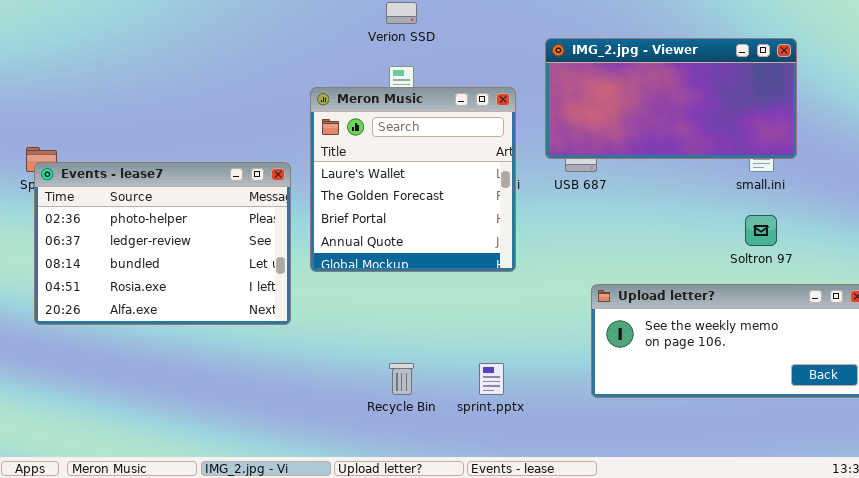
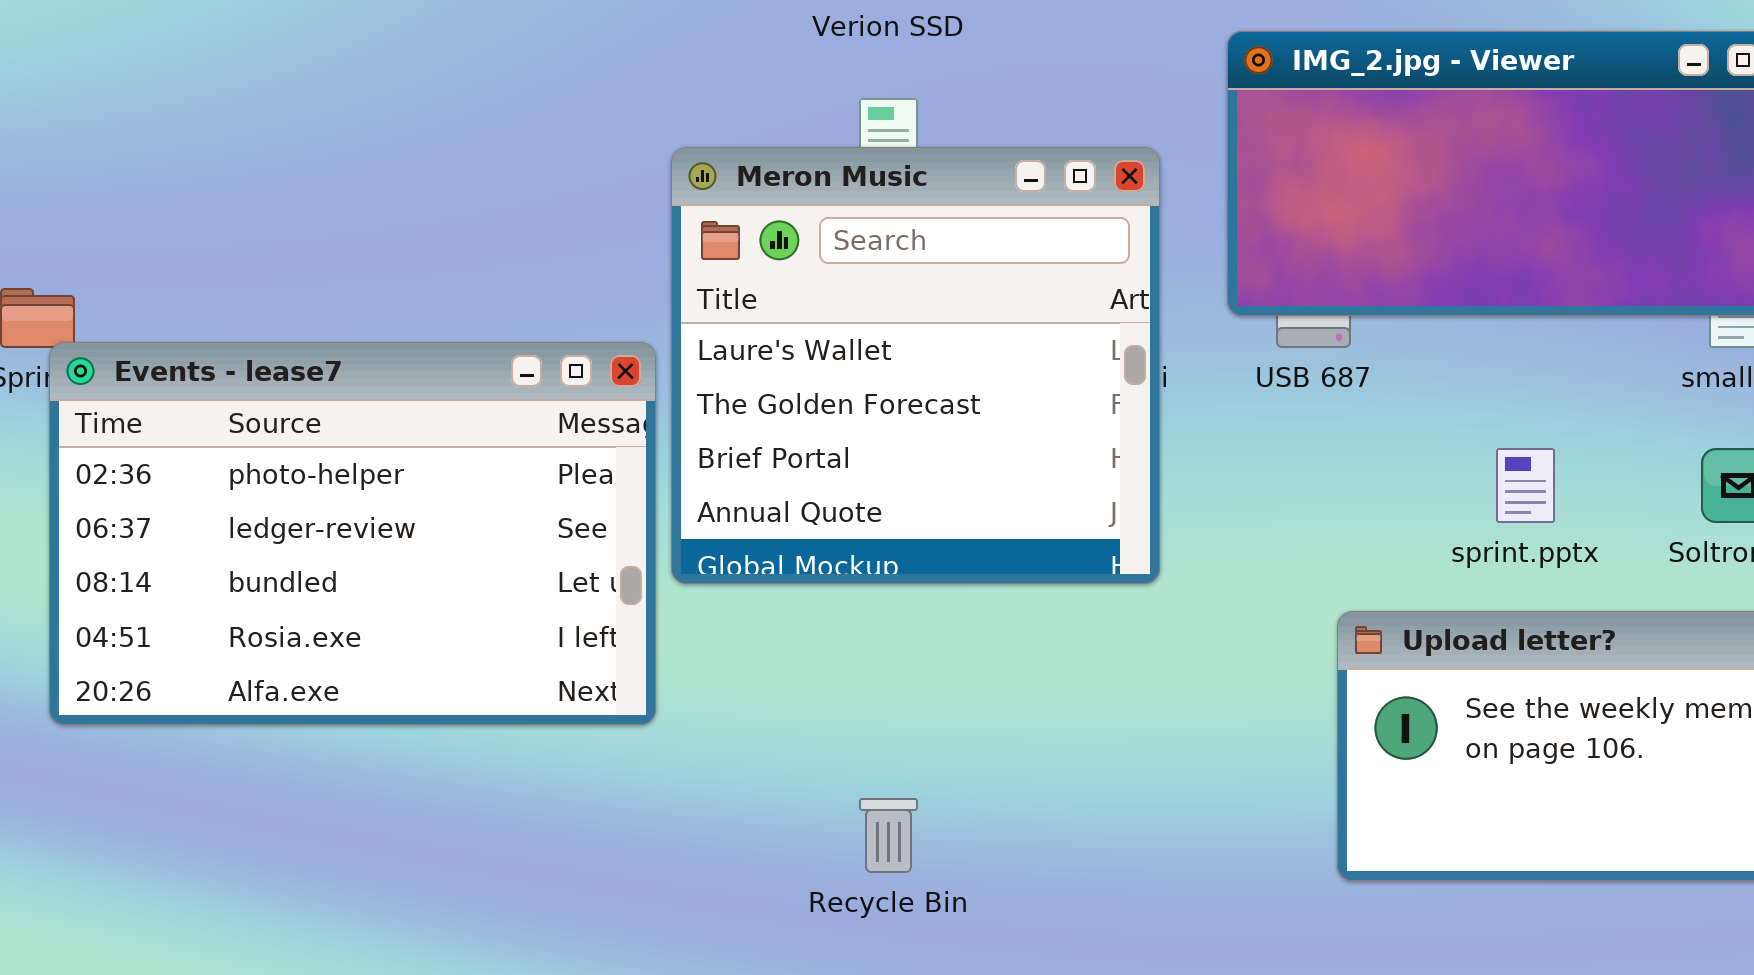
Events - lease7: [34,162,291,325] -> [49,342,656,725], moved
sprint.pptx: [479,363,504,395] -> [1496,448,1555,523], moved

